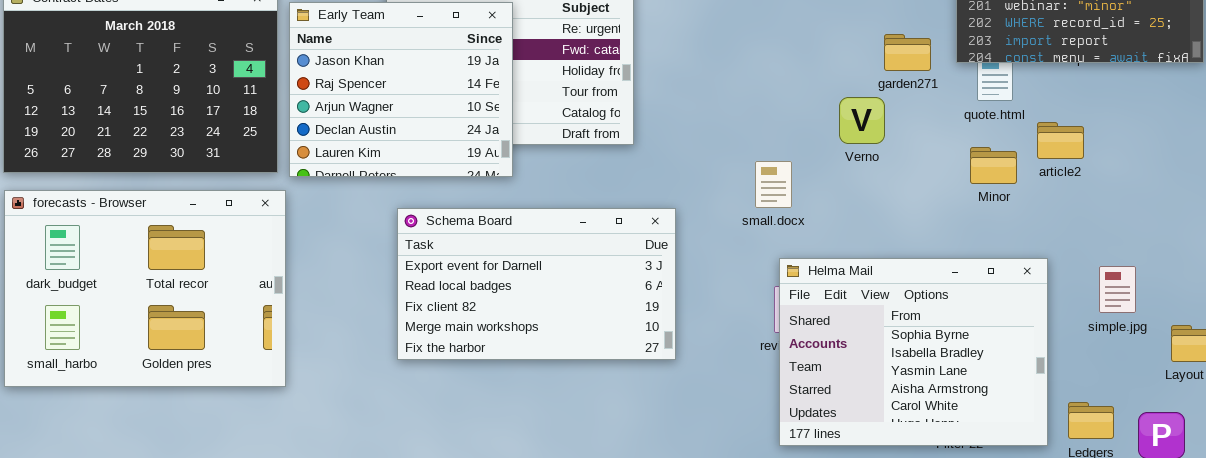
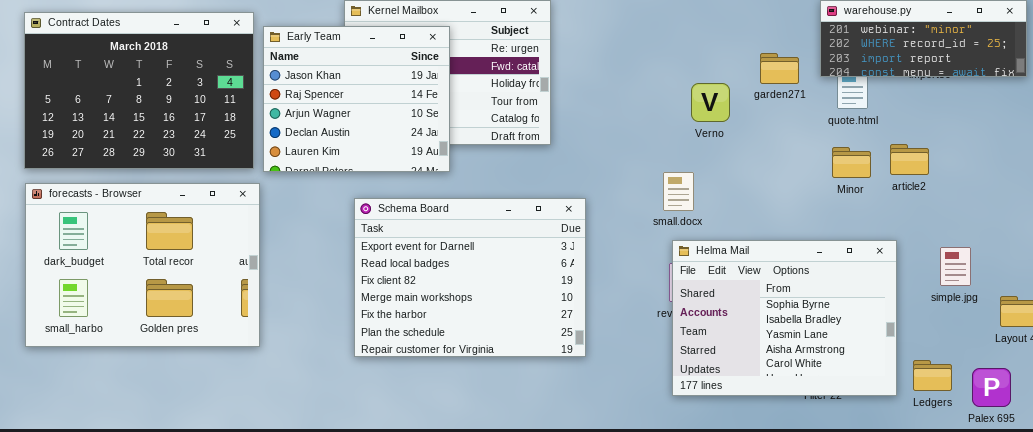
Verno: [839,97,885,144] -> [691,83,730,122], moved
article2: [1037,122,1084,159] -> [890,144,929,175], moved
small.docx: [755,161,792,208] -> [663,172,694,211], moved
Schema Board: [397,208,676,360] -> [354,198,586,357], resized

